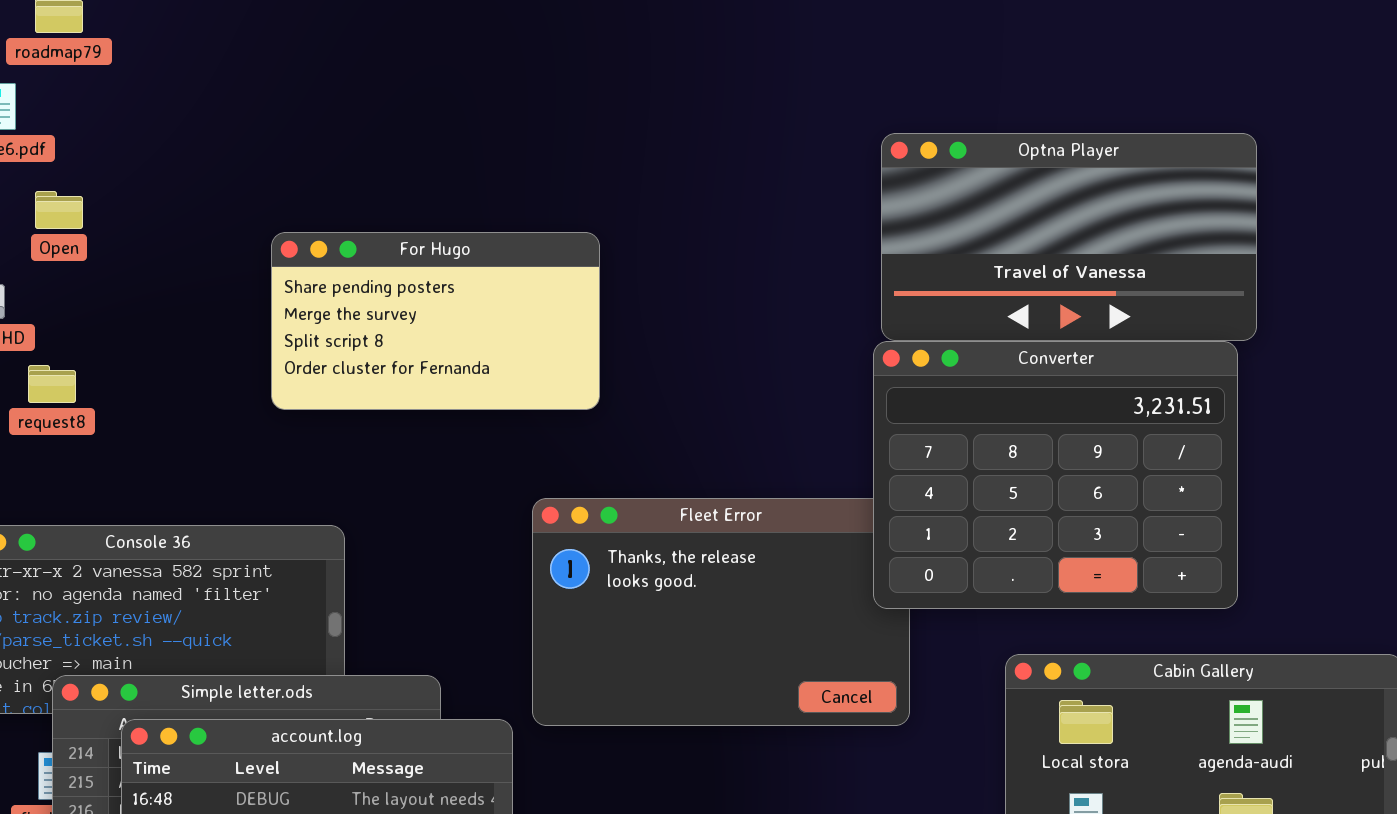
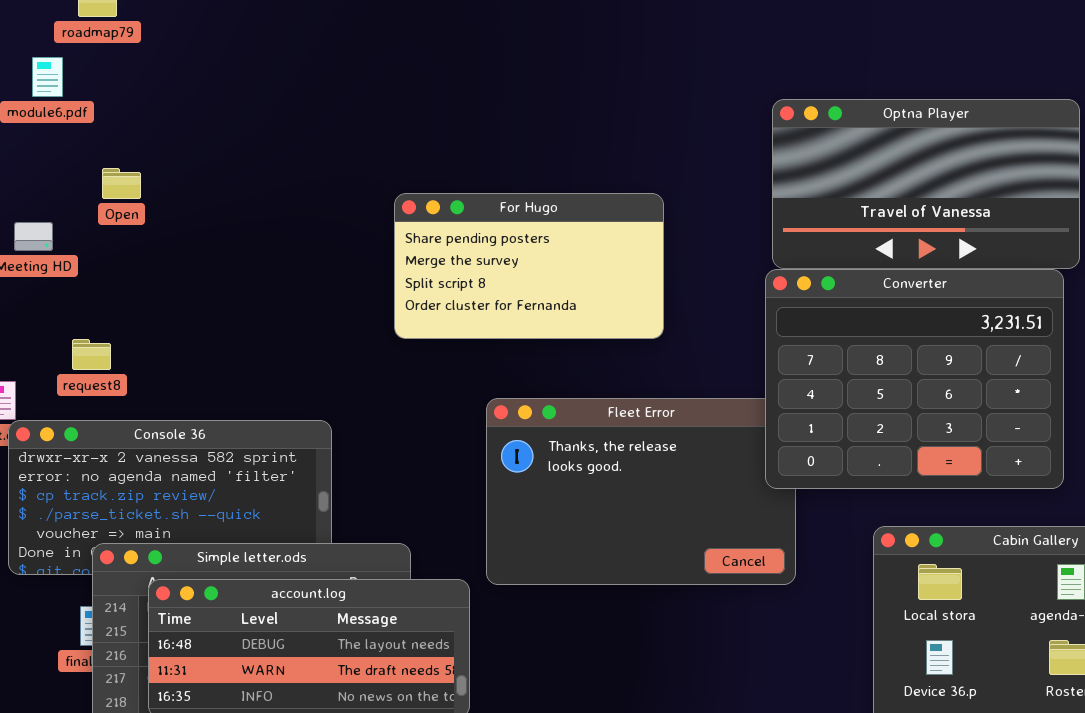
Open: [35,191,83,229] -> [102,168,141,199], moved
For Hugo: [271,232,600,410] -> [394,193,664,339], moved
request8: [28,365,76,403] -> [72,339,111,370], moved

